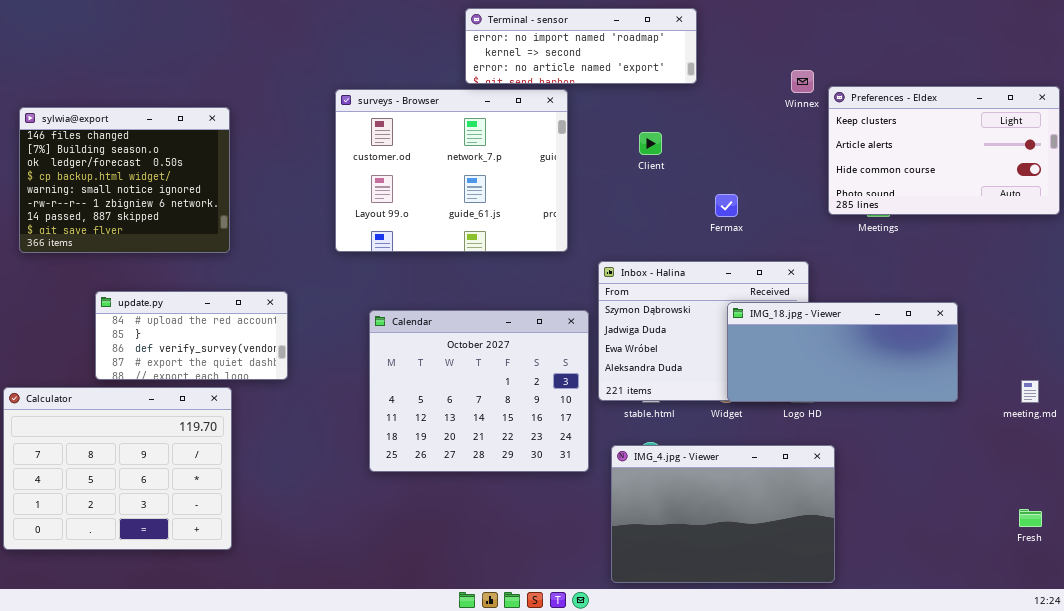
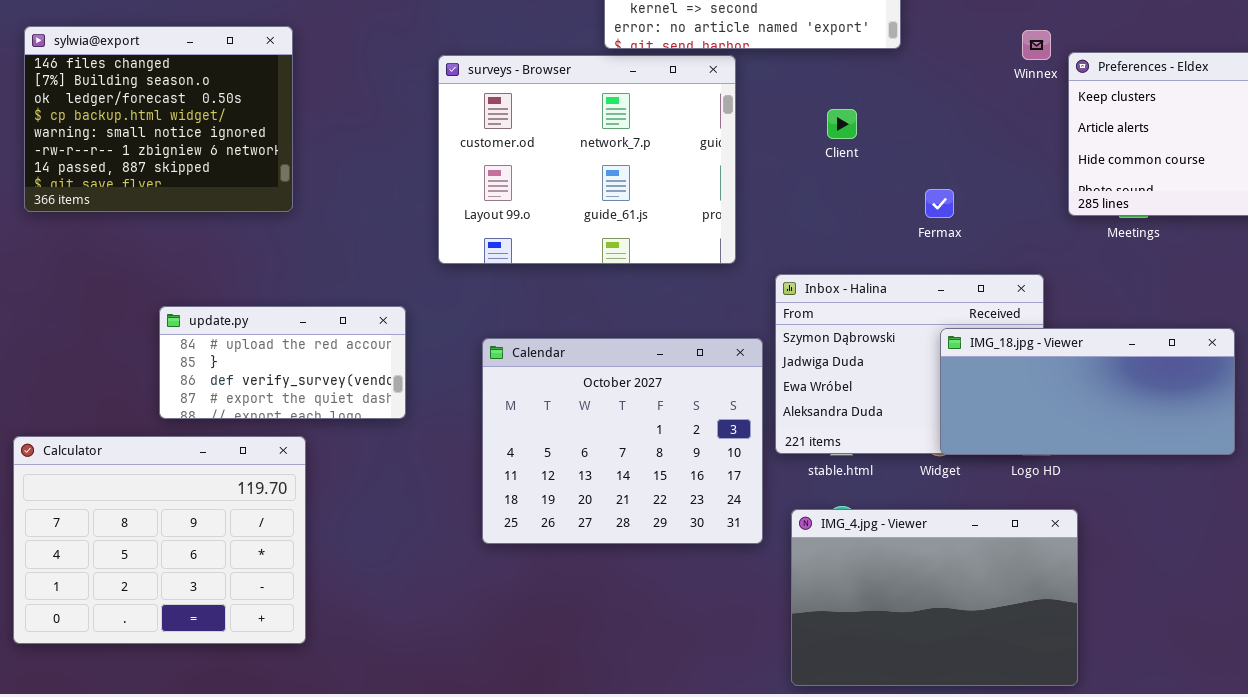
sylwia@export: [19,107,230,253] -> [24,26,293,212], moved
update.py: [95,291,288,380] -> [159,306,406,419], moved

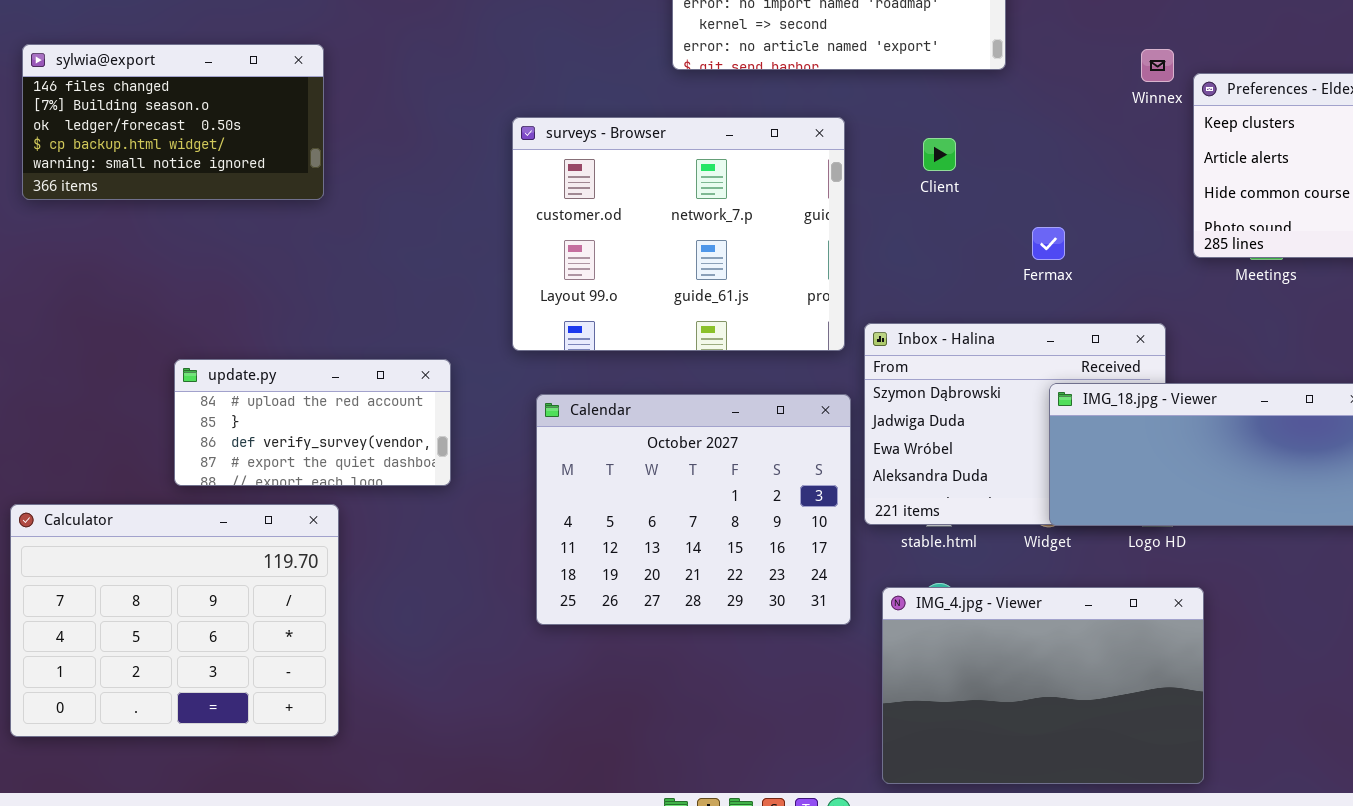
sylwia@export: [24,26,293,212] -> [22,44,324,200], resized
surveys - Browser: [438,55,736,264] -> [512,117,845,351], moved

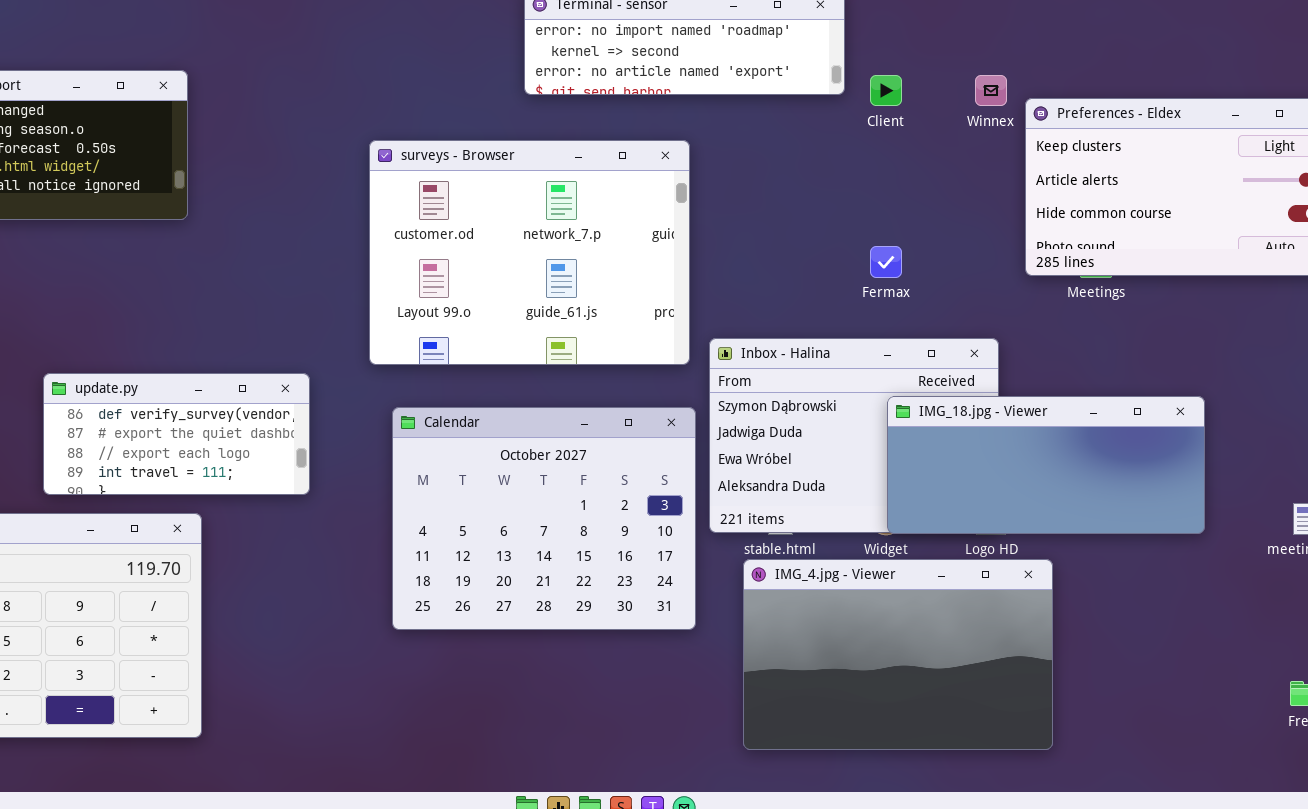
Client: [923,138,956,171] -> [870,75,902,106], moved
update.py: [174,359,451,486] -> [43,373,310,495], scrolled down 2 rows
IMG_4.jpg - Viewer: [882,587,1204,784] -> [743,559,1053,750], moved

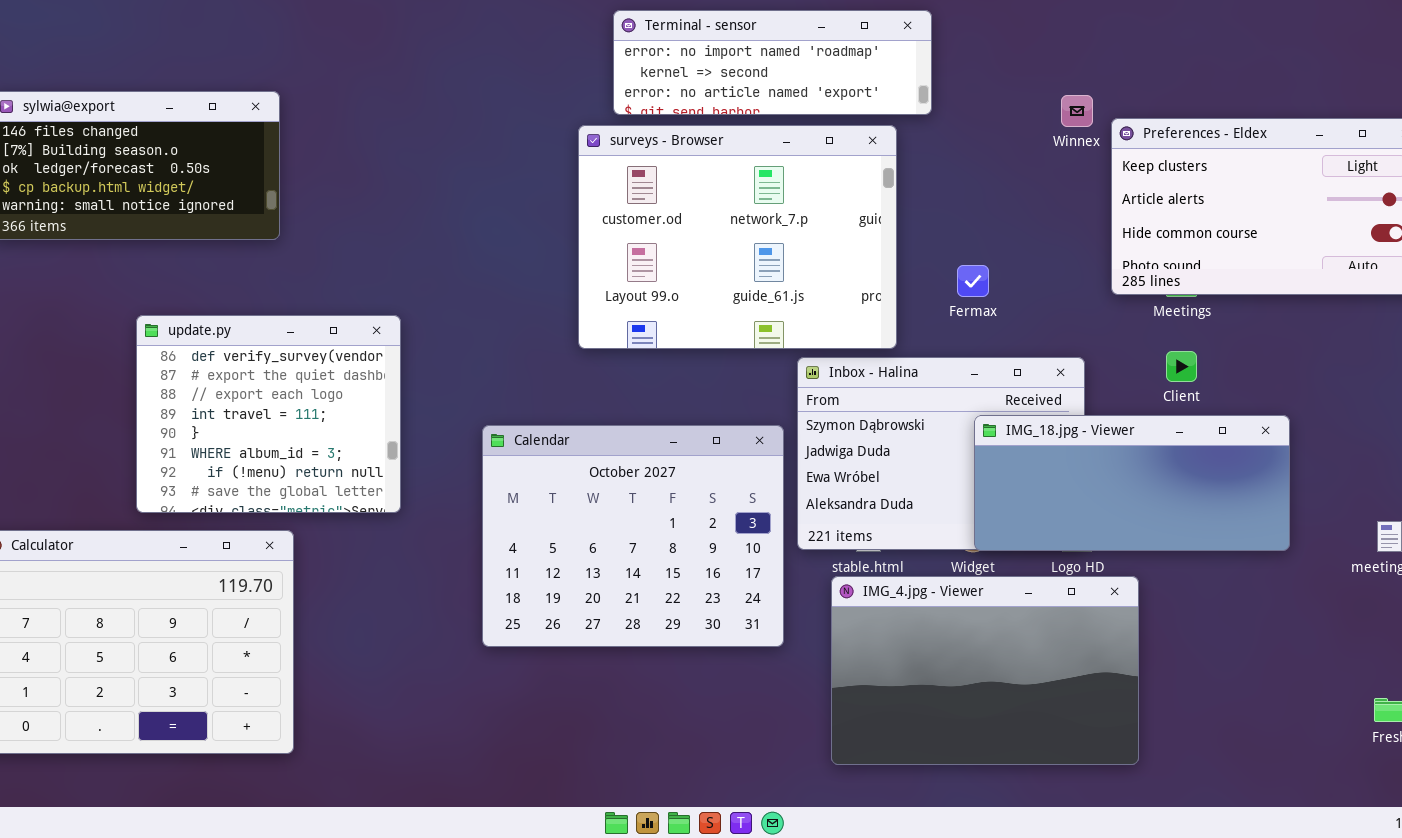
Client: [870,75,902,106] -> [1166,351,1197,382], moved
surveys - Browser: [369,140,690,365] -> [578,125,897,349], moved
update.py: [43,373,310,495] -> [136,315,401,513], resized

